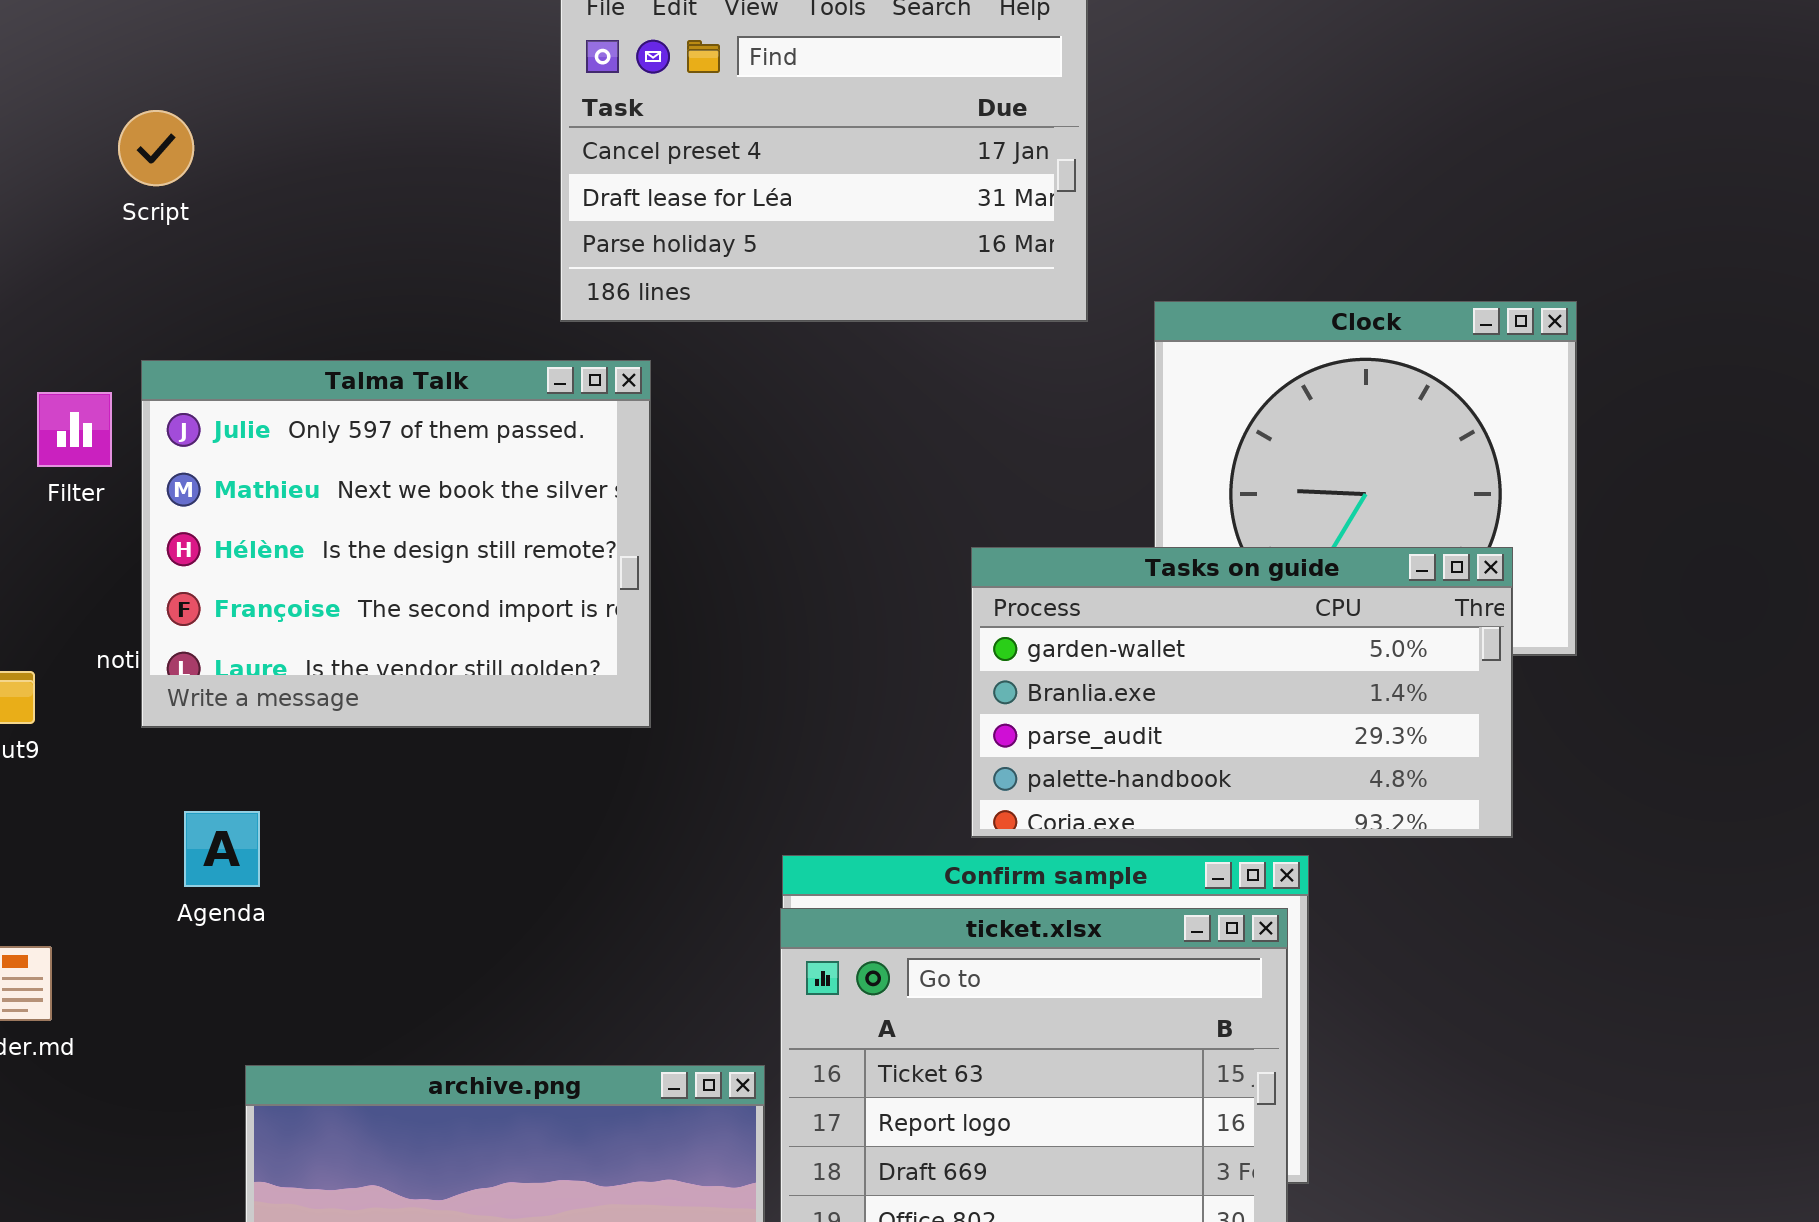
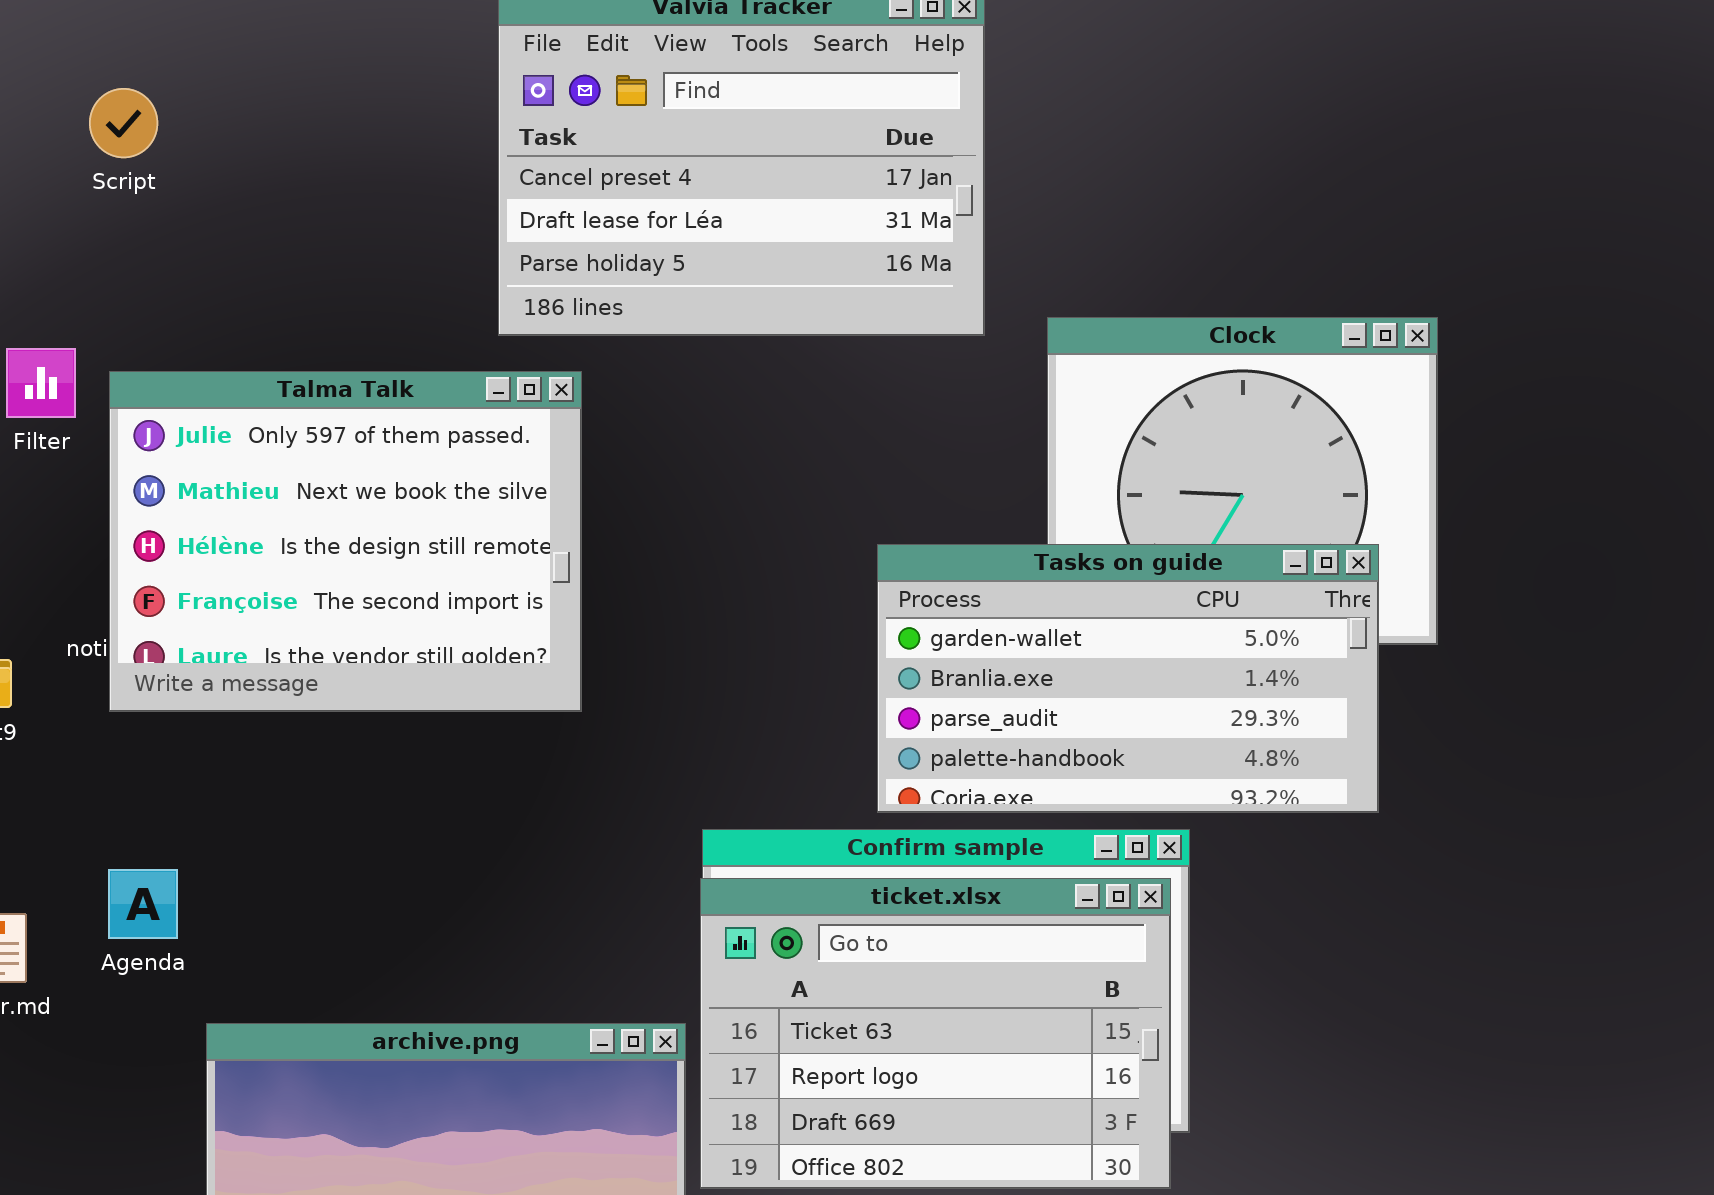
Script: [118,110,194,186] -> [89,88,158,158], moved
Filter: [37,392,112,467] -> [6,348,76,418], moved
Agenda: [184,811,260,887] -> [108,869,178,939], moved

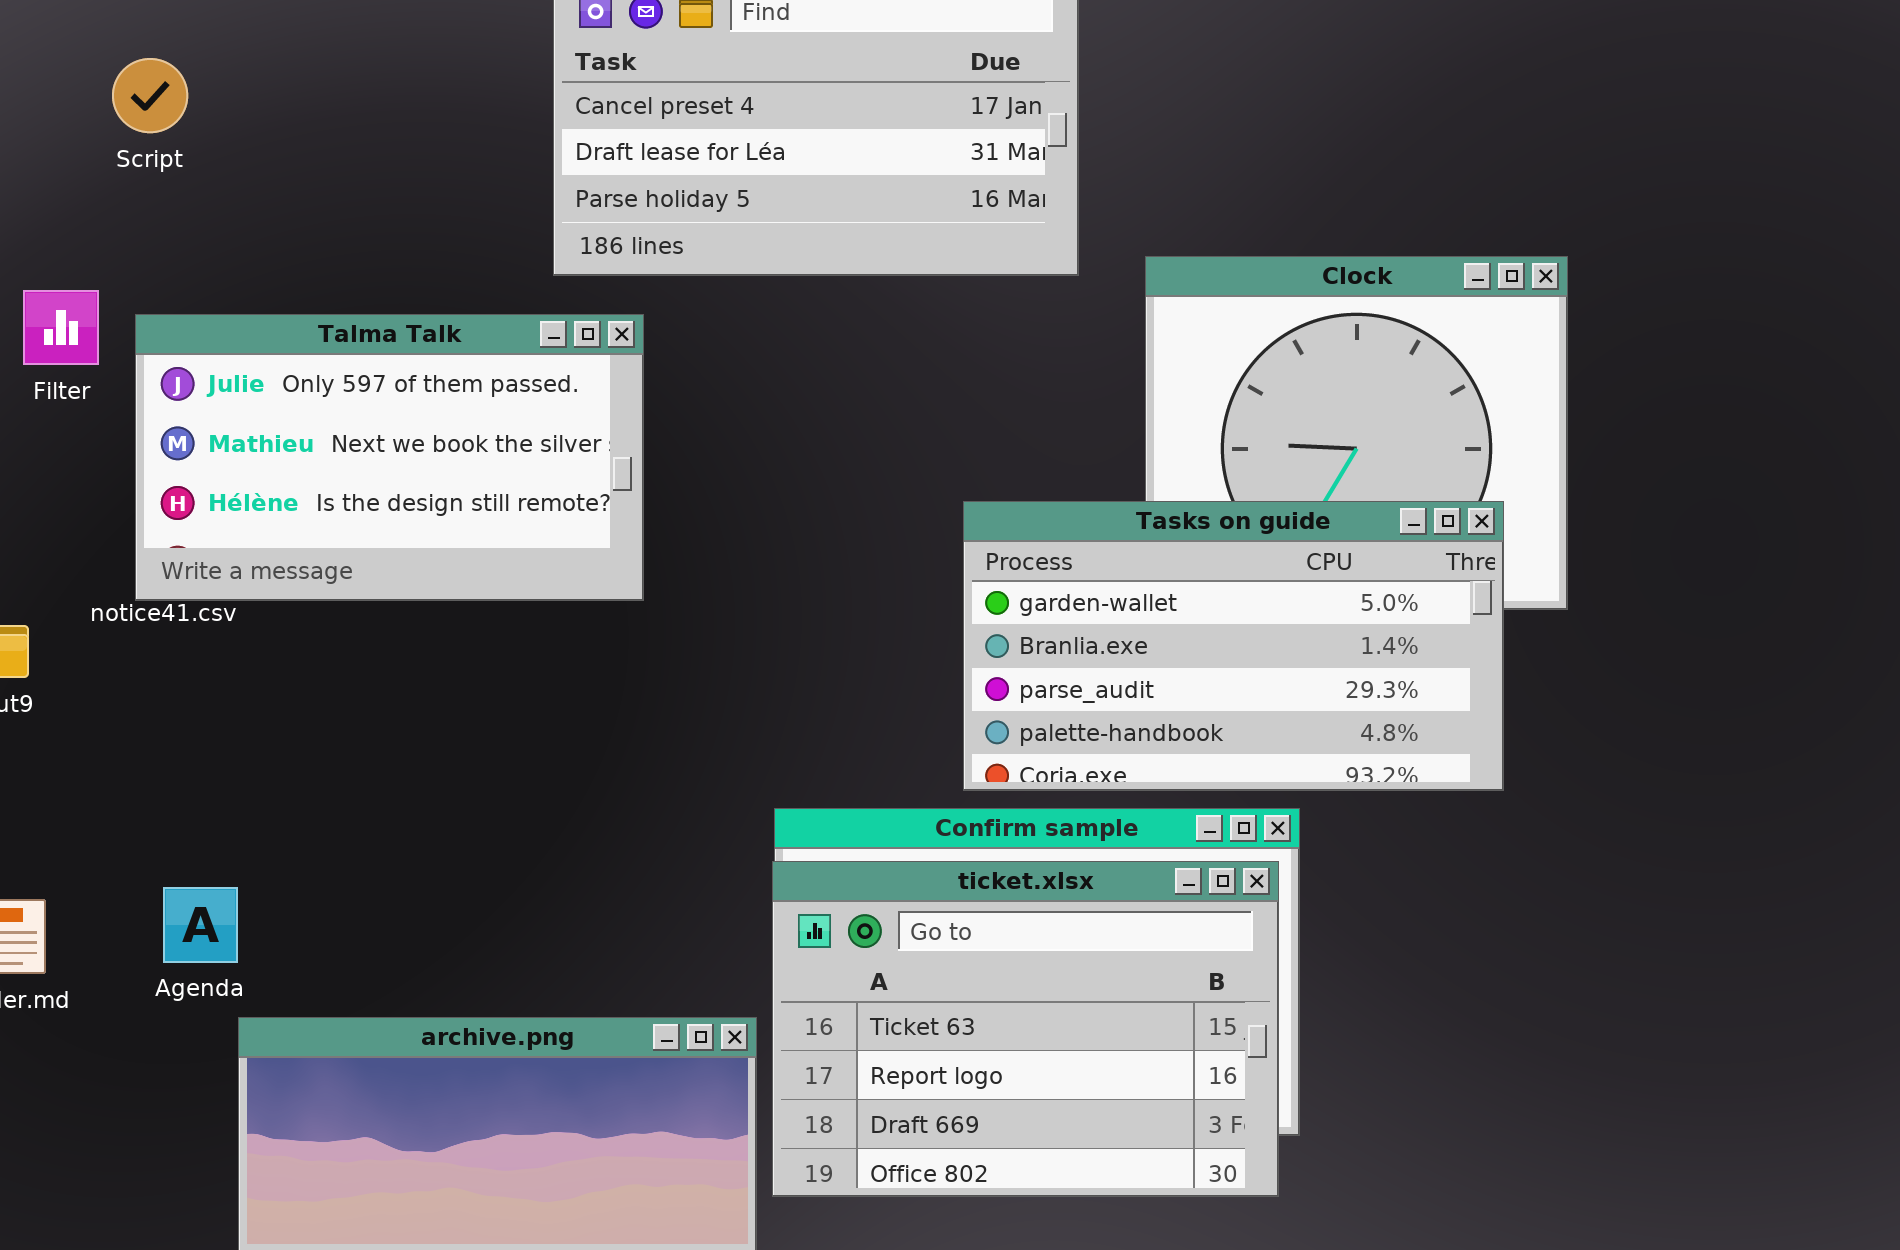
Script: [89,88,158,158] -> [112,58,188,133], moved
Talma Talk: [109,371,582,712] -> [135,314,644,601], resized
Agenda: [108,869,178,939] -> [163,887,238,963], moved

